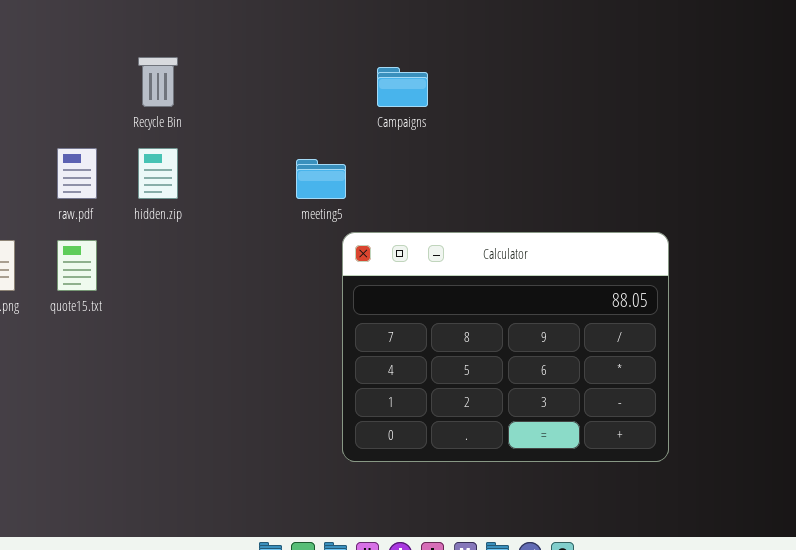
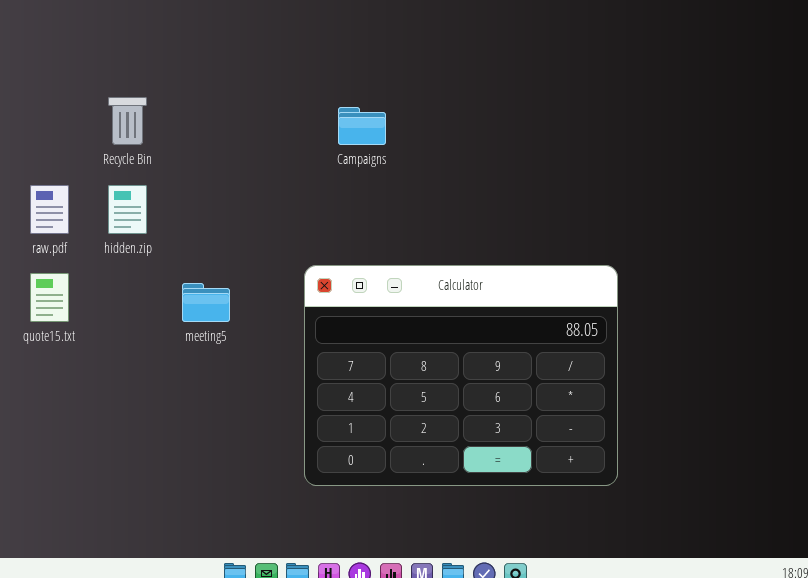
meeting5: [296,159,346,199] -> [182,283,230,322], moved

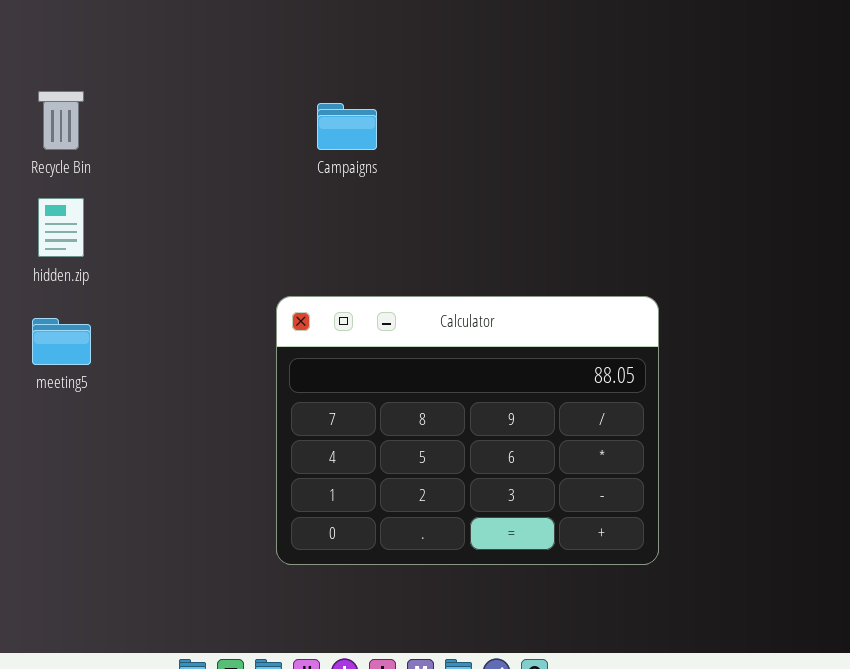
meeting5: [182,283,230,322] -> [32,318,91,365], moved

